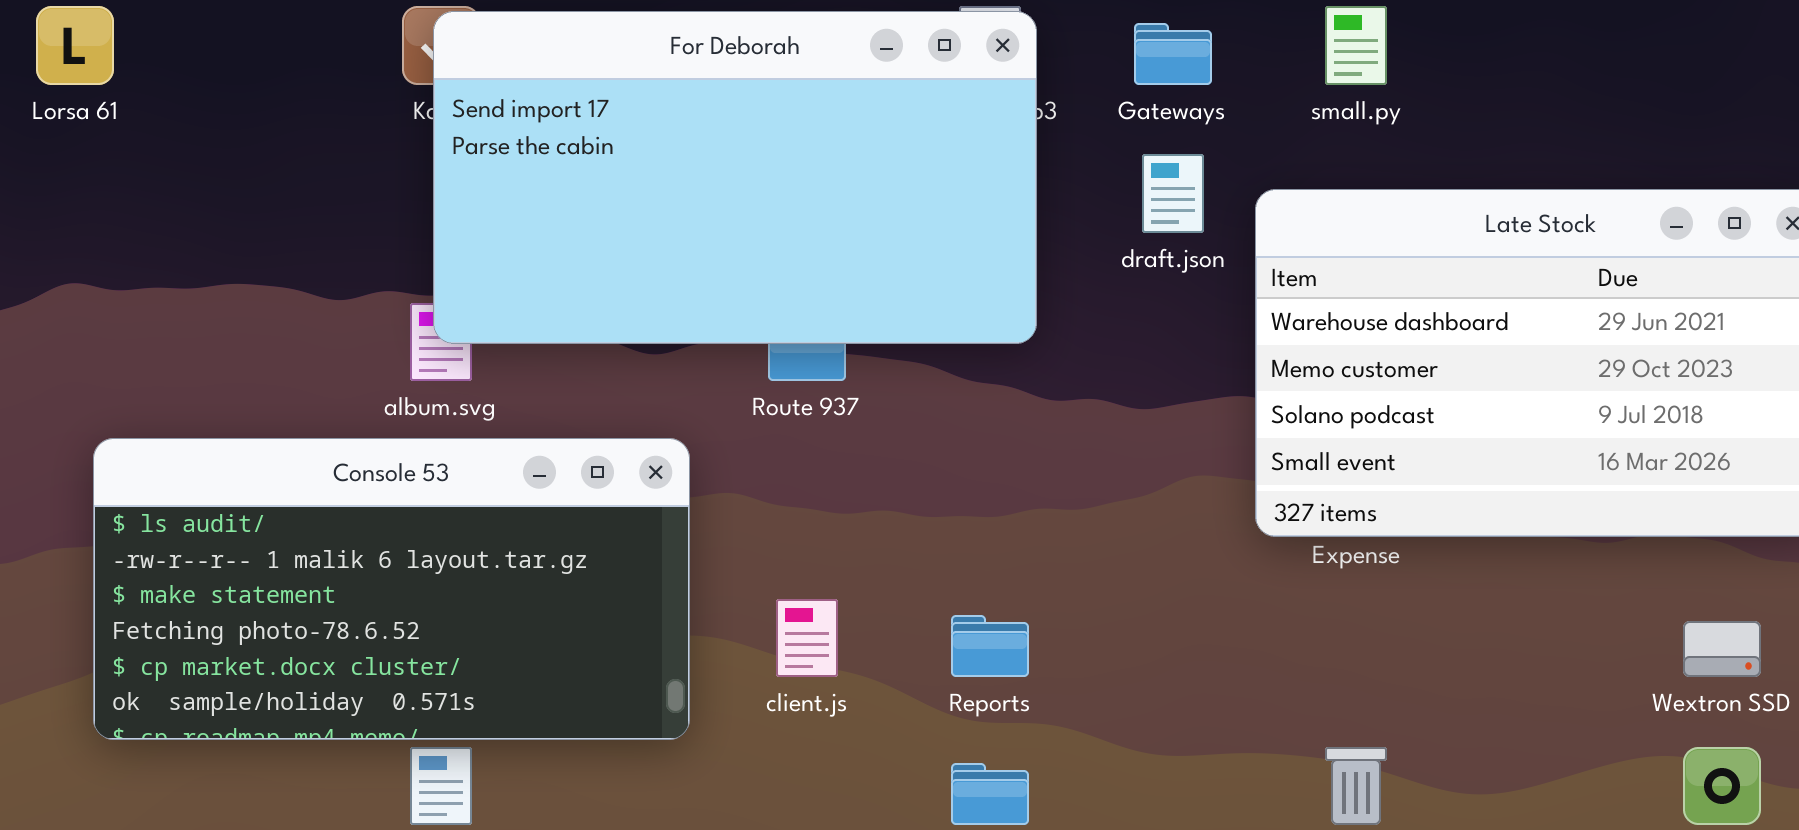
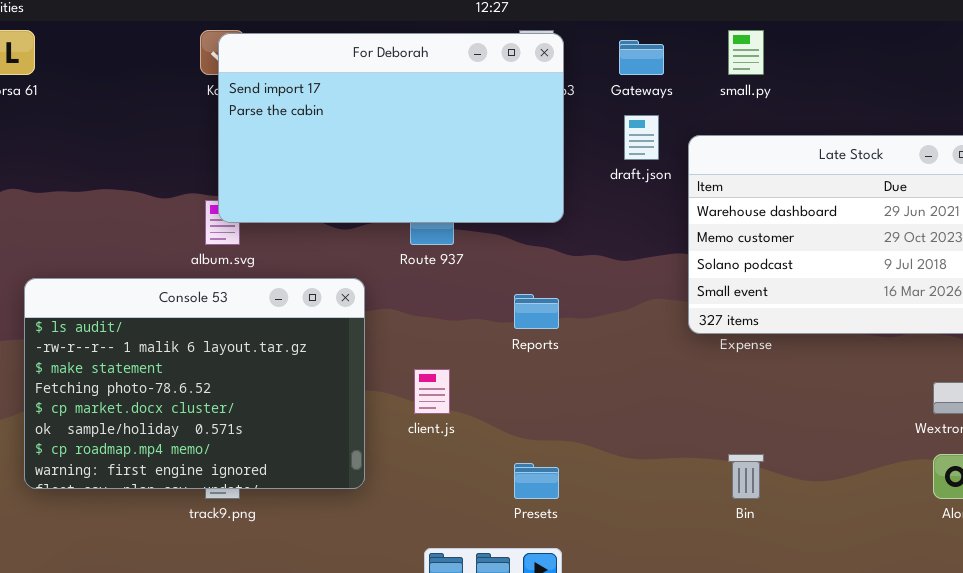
Console 53: [93,438,690,740] -> [24,278,365,489], resized
Reports: [951,615,1029,677] -> [514,294,559,329], moved

